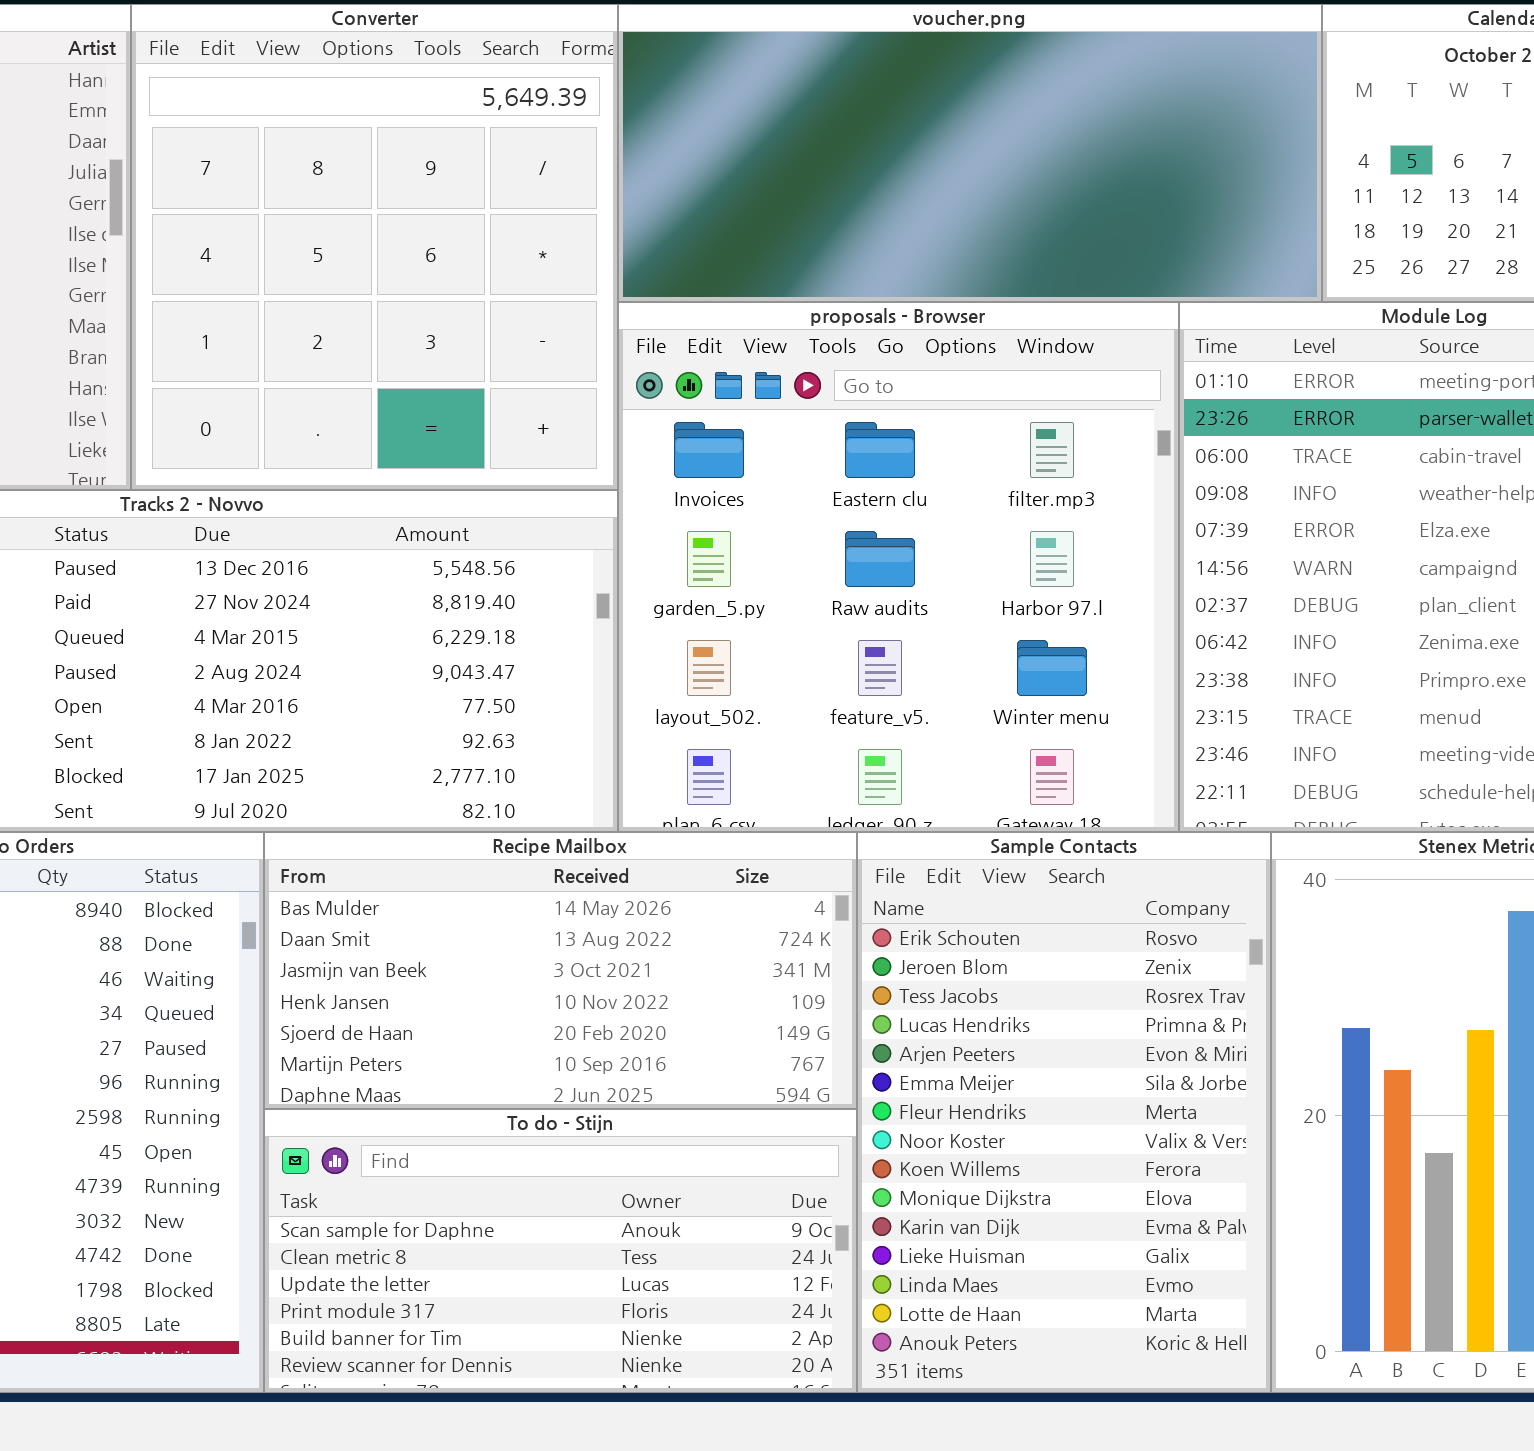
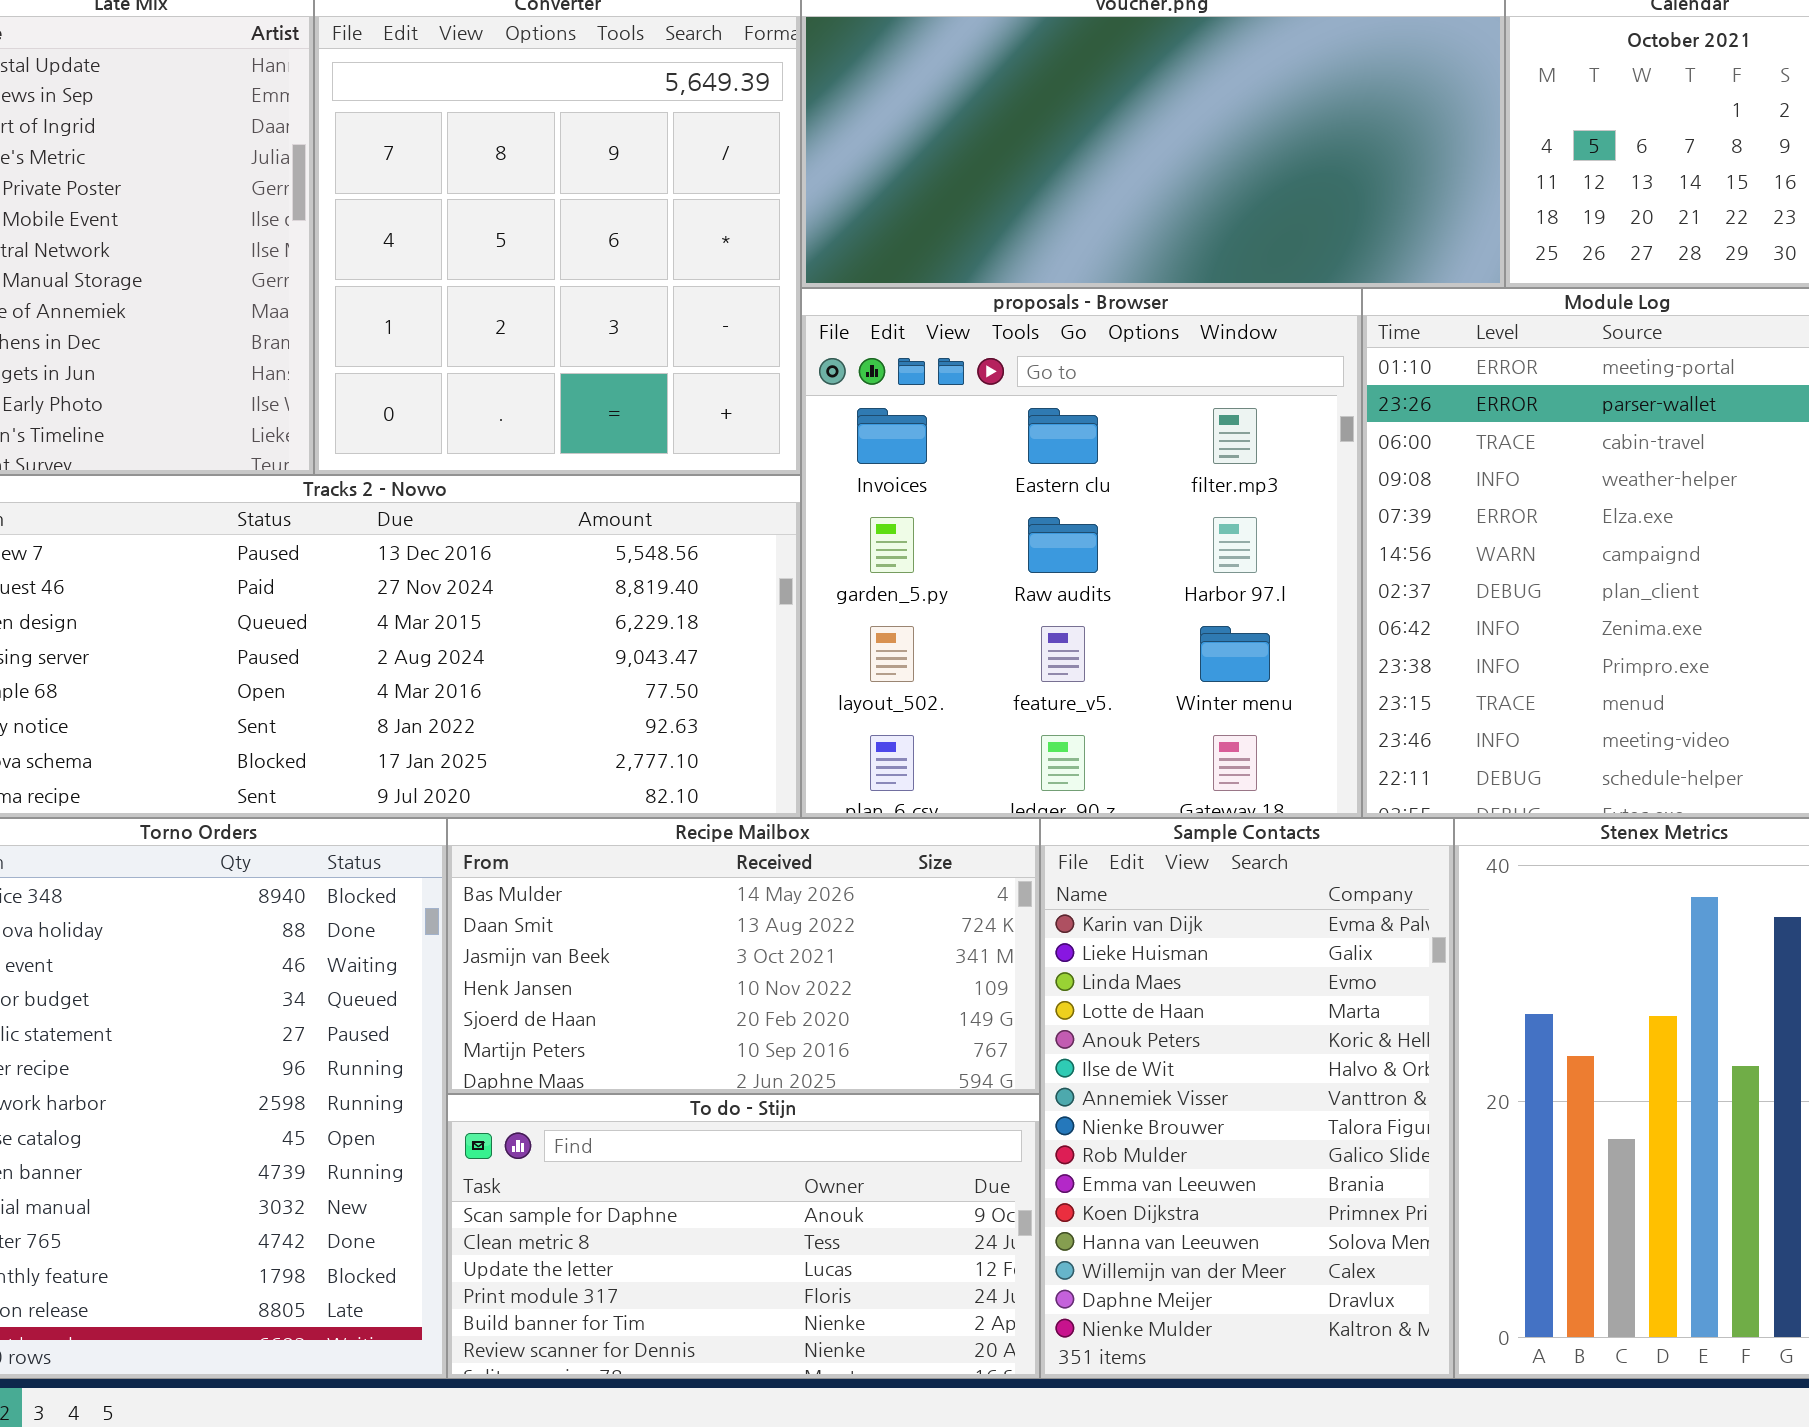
Sample Contacts: [857,832,1271,1393] -> [1040,818,1454,1379], scrolled down 10 rows

